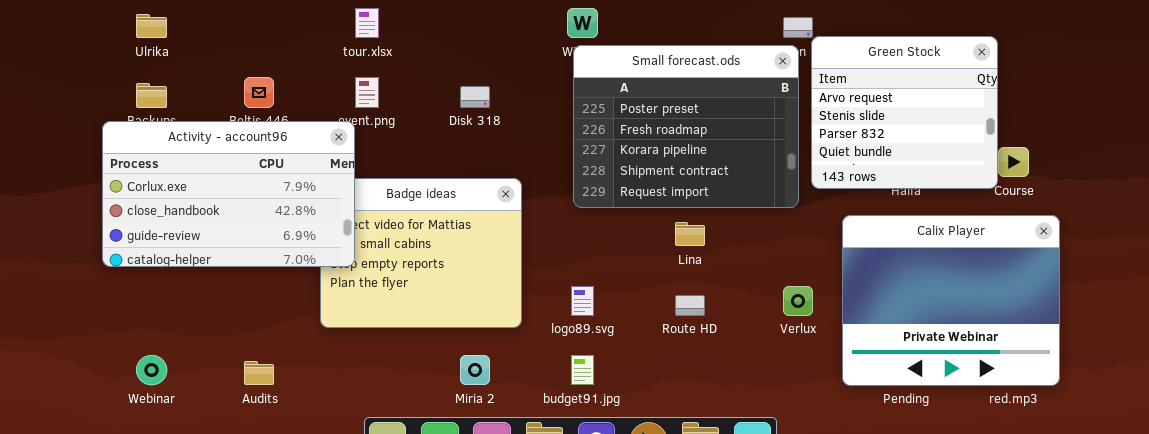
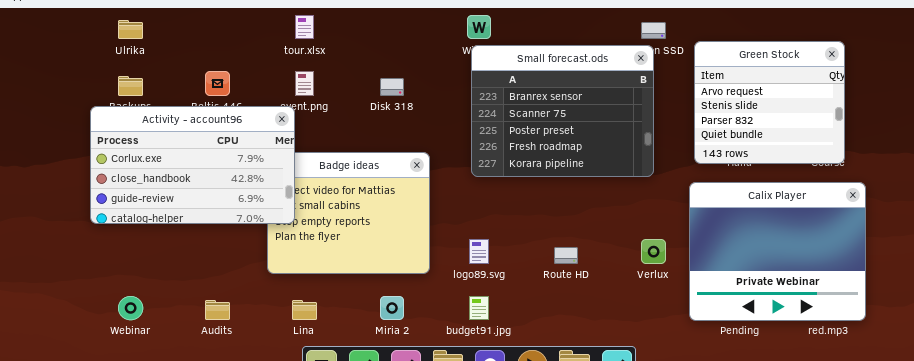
Green Stock: [811,36,998,189] -> [694,41,845,164], moved
Small forecast.ods: [573,45,799,208] -> [471,45,654,177], scrolled up 2 rows
Lina: [675,222,705,246] -> [292,300,317,320], moved

